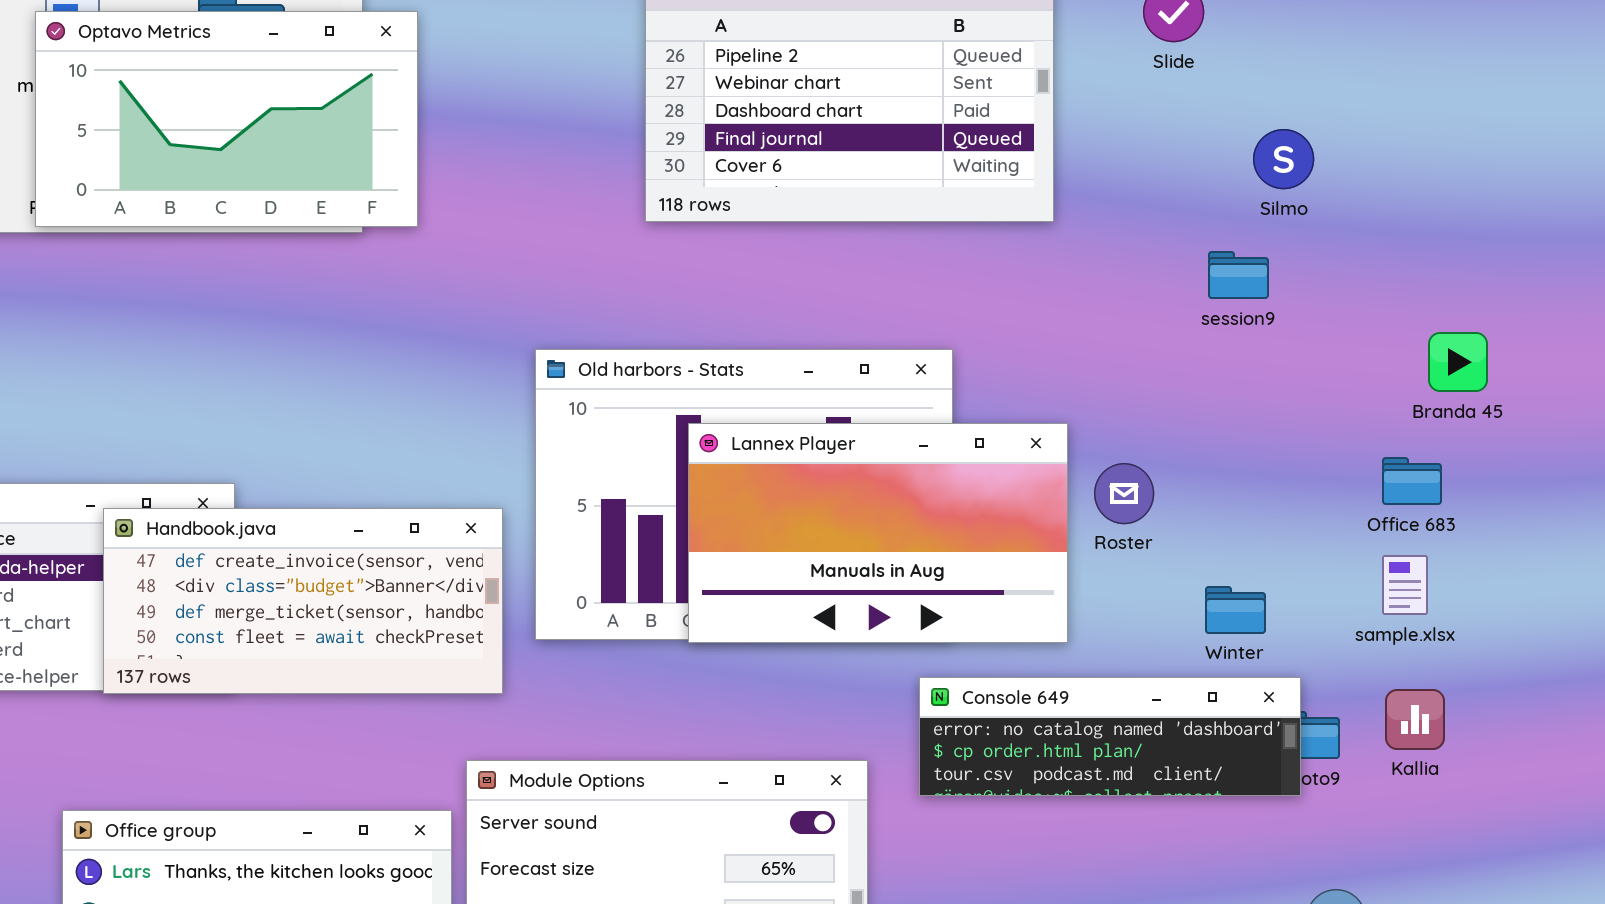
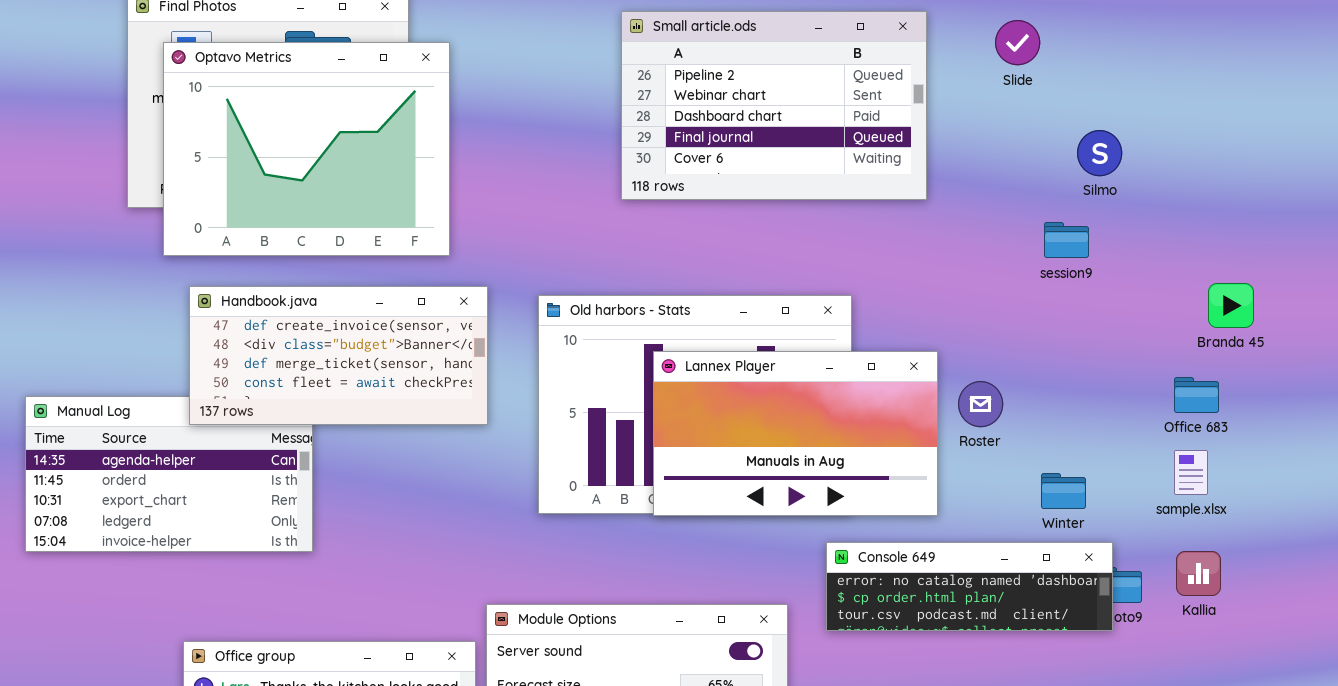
Optavo Metrics: [35,11,418,227] -> [163,42,450,256], resized
Handbook.java: [103,508,503,694] -> [189,286,488,425], moved

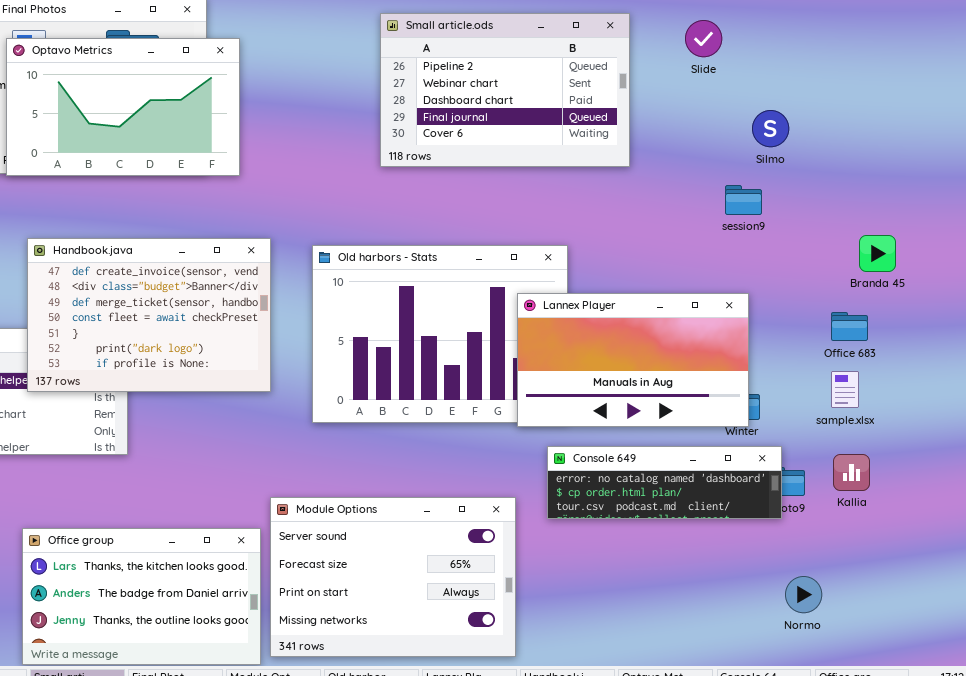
Optavo Metrics: [163,42,450,256] -> [6,38,240,176], resized
Handbook.java: [189,286,488,425] -> [27,238,271,392], resized
Lannex Player: [653,351,938,516] -> [517,293,749,427], moved

